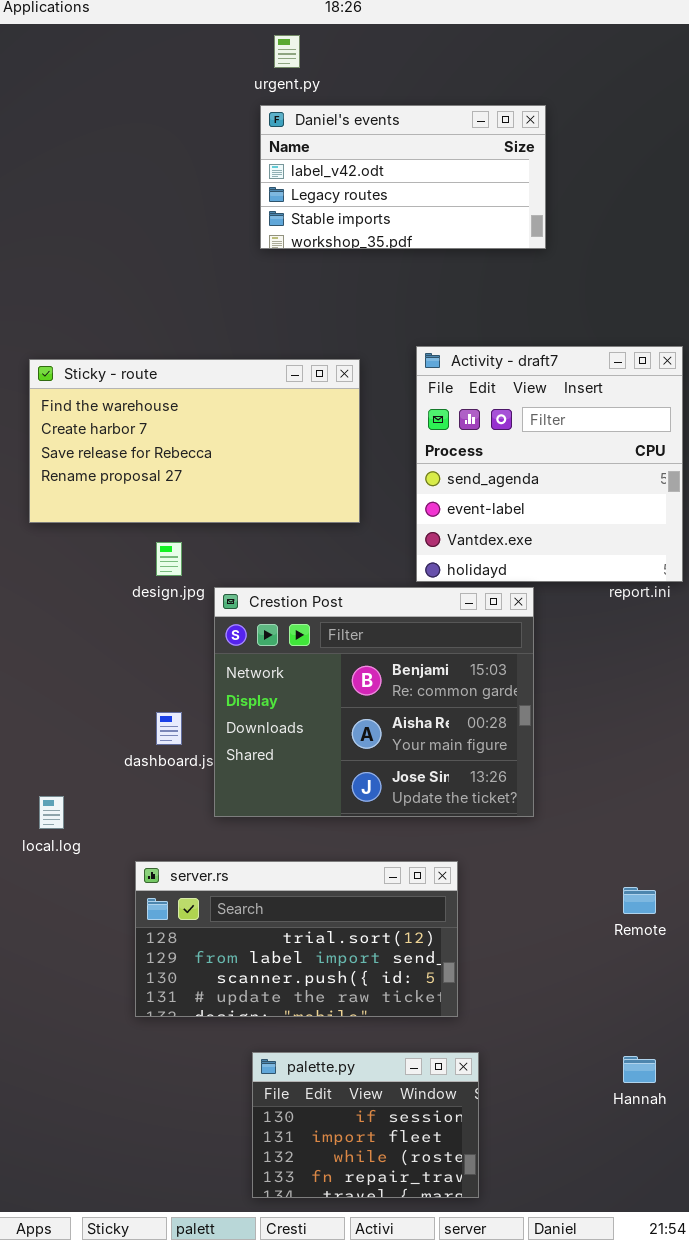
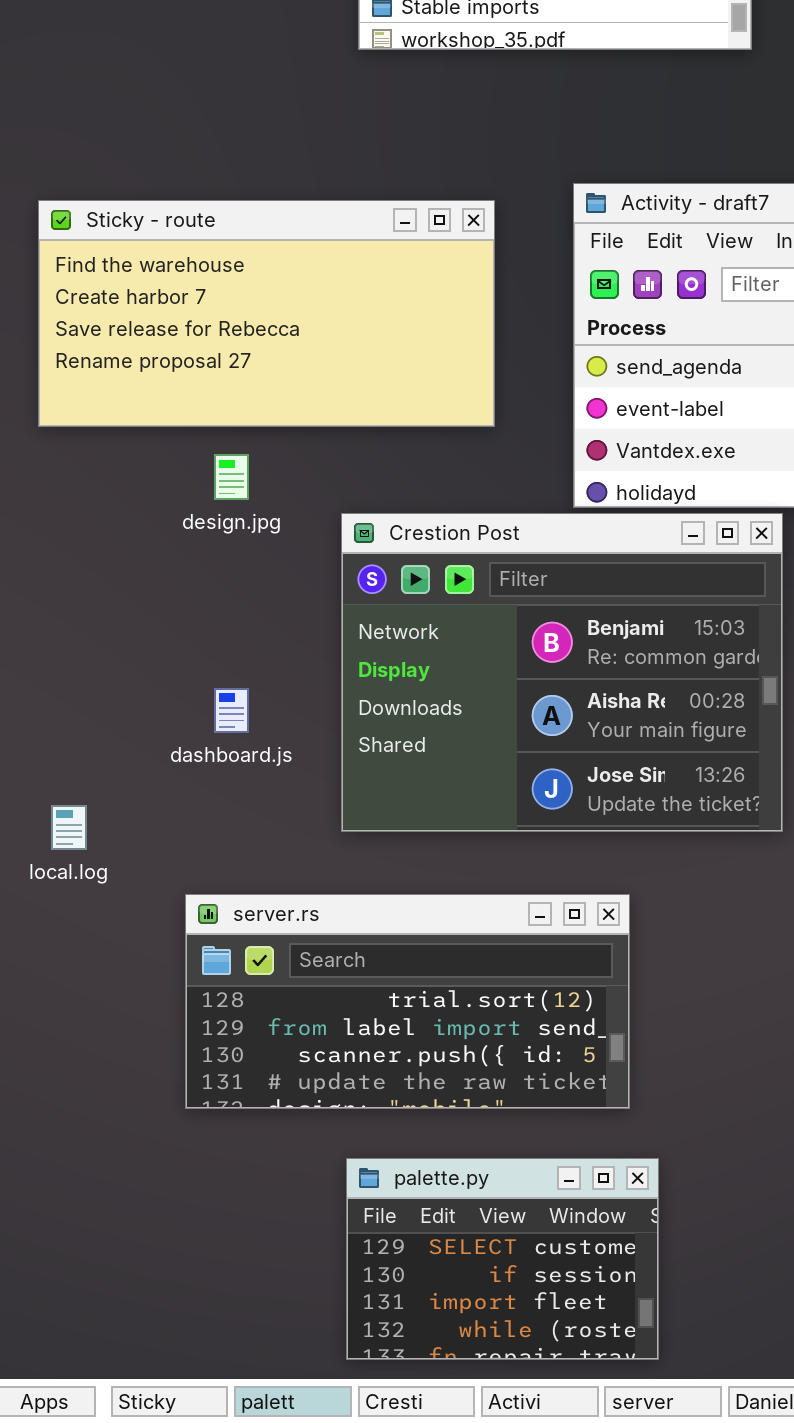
Crestion Post: [214,587,534,817] -> [341,513,783,832], moved
palette.py: [252,1052,479,1198] -> [346,1158,659,1360], scrolled up 1 row

